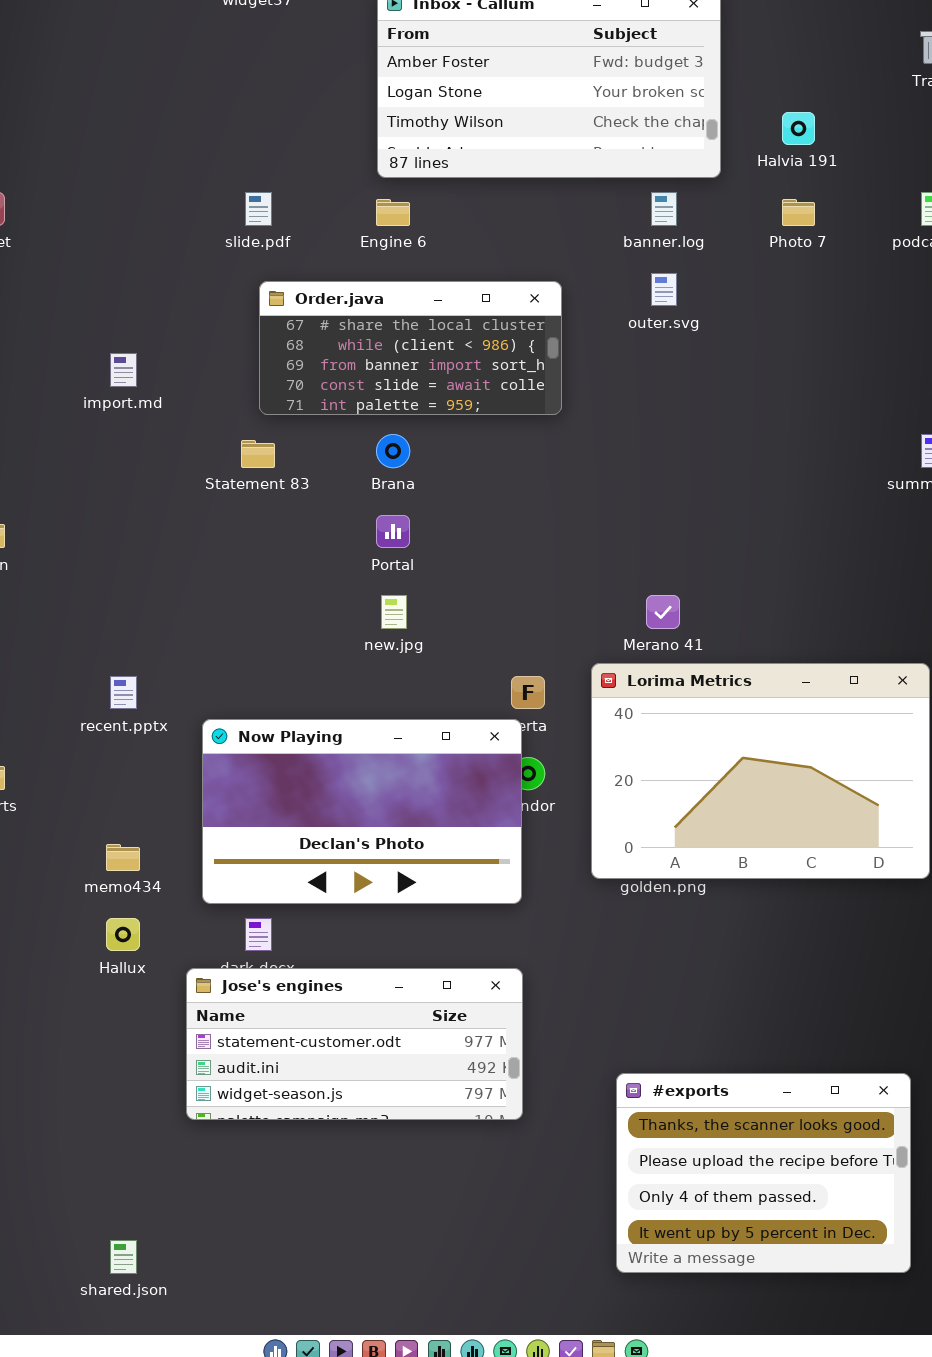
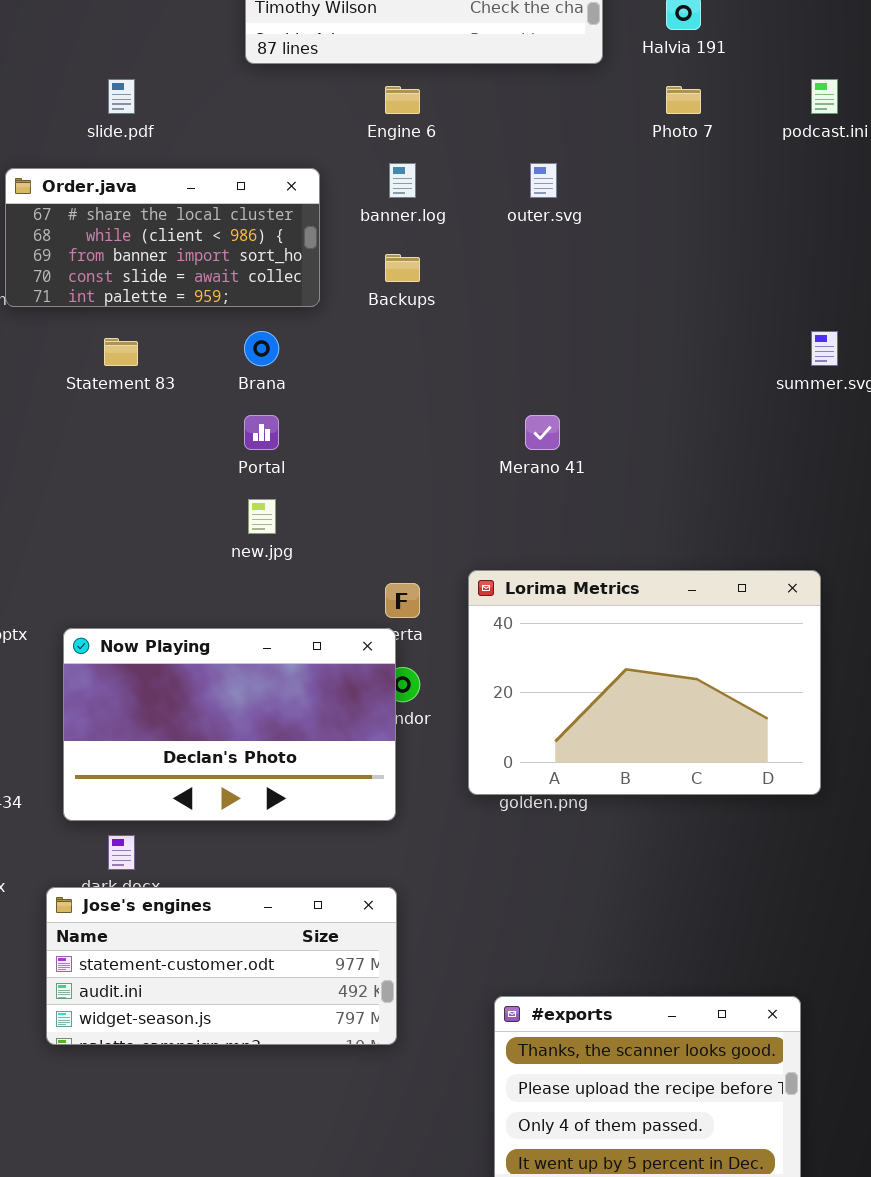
banner.log: [651,192,677,226] -> [389,163,416,198], moved
Engine 6: [376,199,410,226] -> [385,86,420,114], moved
Order.java: [259,281,562,415] -> [5,168,320,307], moved
Merano 41: [646,595,680,629] -> [525,415,560,450], moved

